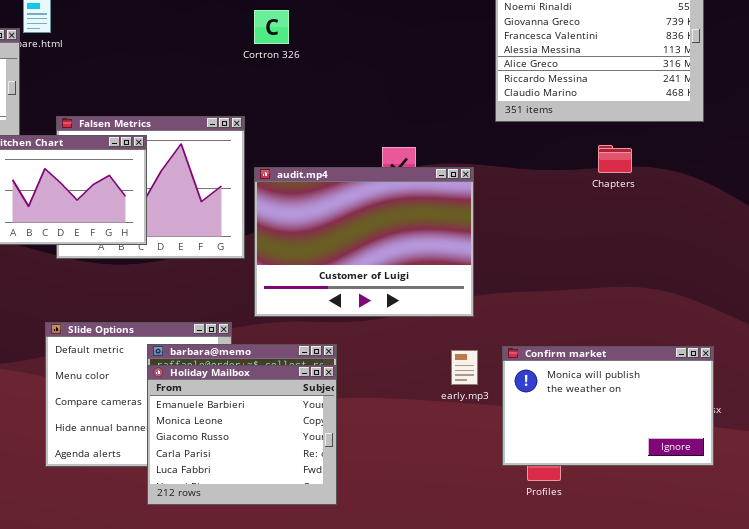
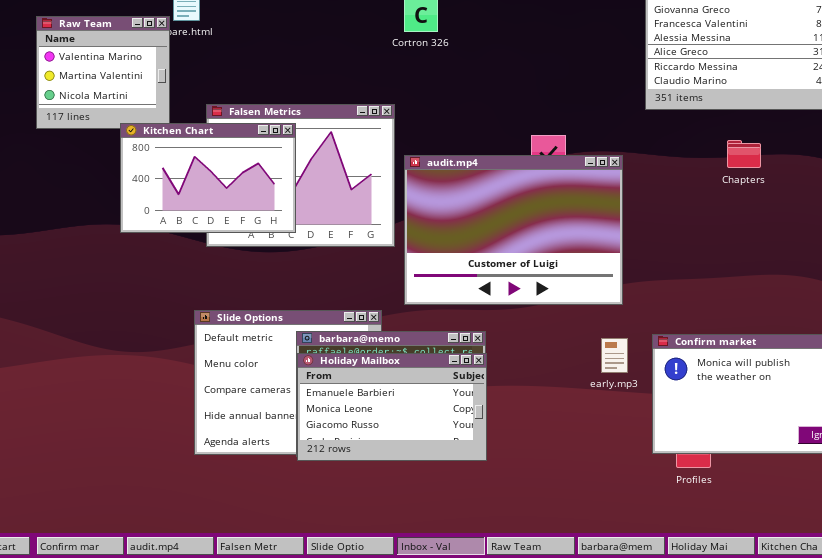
Chapters: [598,145,632,173] -> [727,140,761,168], moved
Holiday Mailbox: [147,365,337,505] -> [297,353,487,461], resized

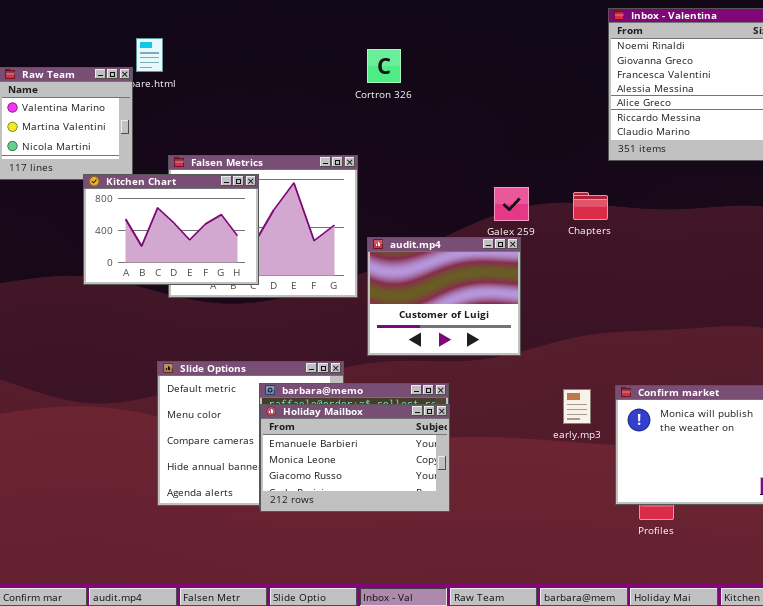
Chapters: [727,140,761,168] -> [573,192,608,220], moved
audit.mp4: [404,155,623,305] -> [367,237,521,356], resized

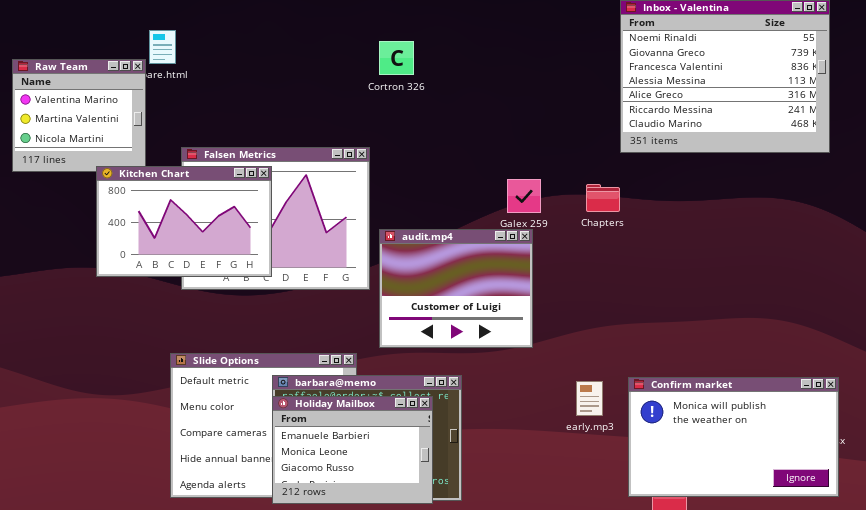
Holiday Mailbox: [260,404,450,512] -> [272,396,433,504], resized

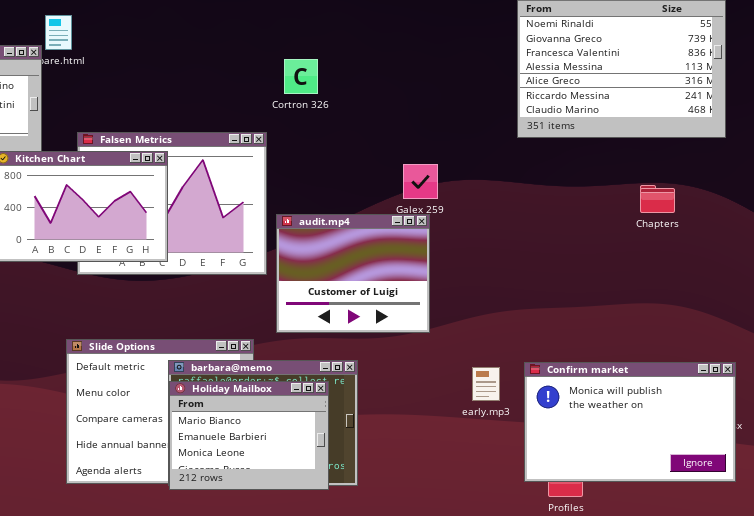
Cortron 326: [379,41,414,75] -> [284,59,318,94], moved
Chapters: [586,184,620,212] -> [640,185,675,213], moved
Holiday Mailbox: [272,396,433,504] -> [169,381,329,490], scrolled up 1 row

